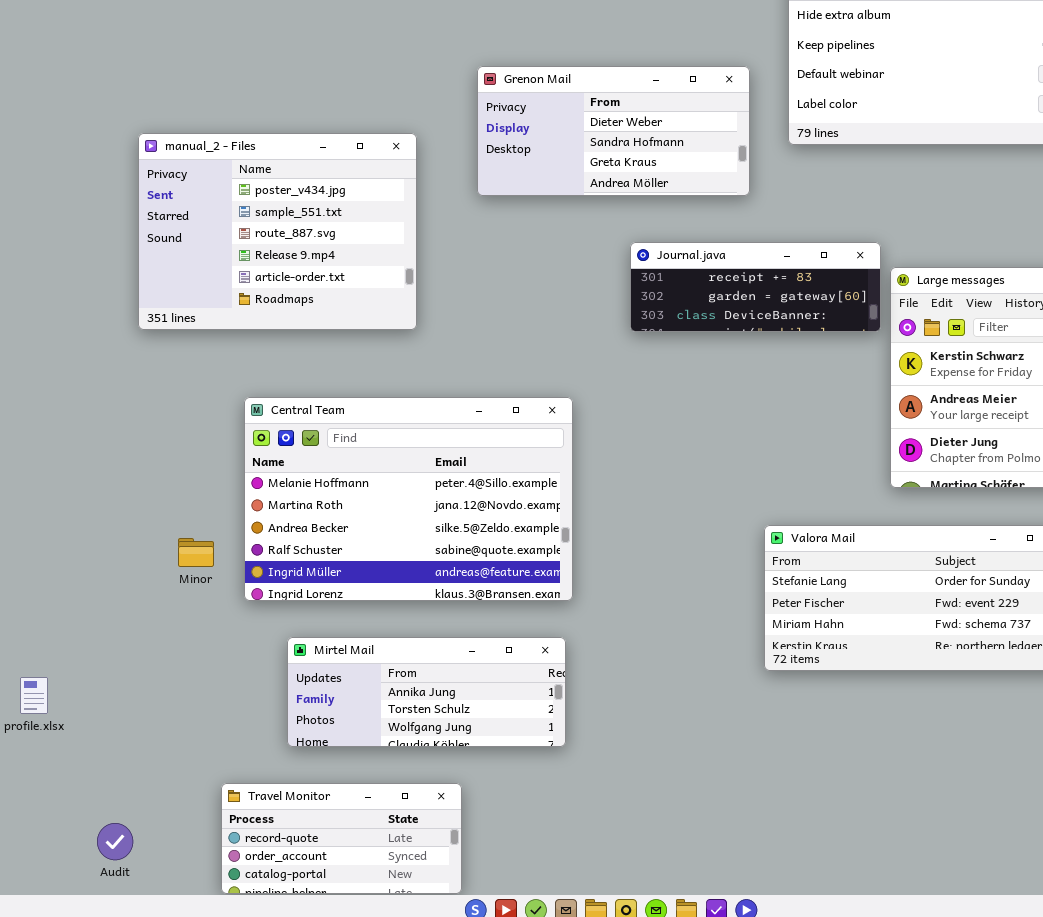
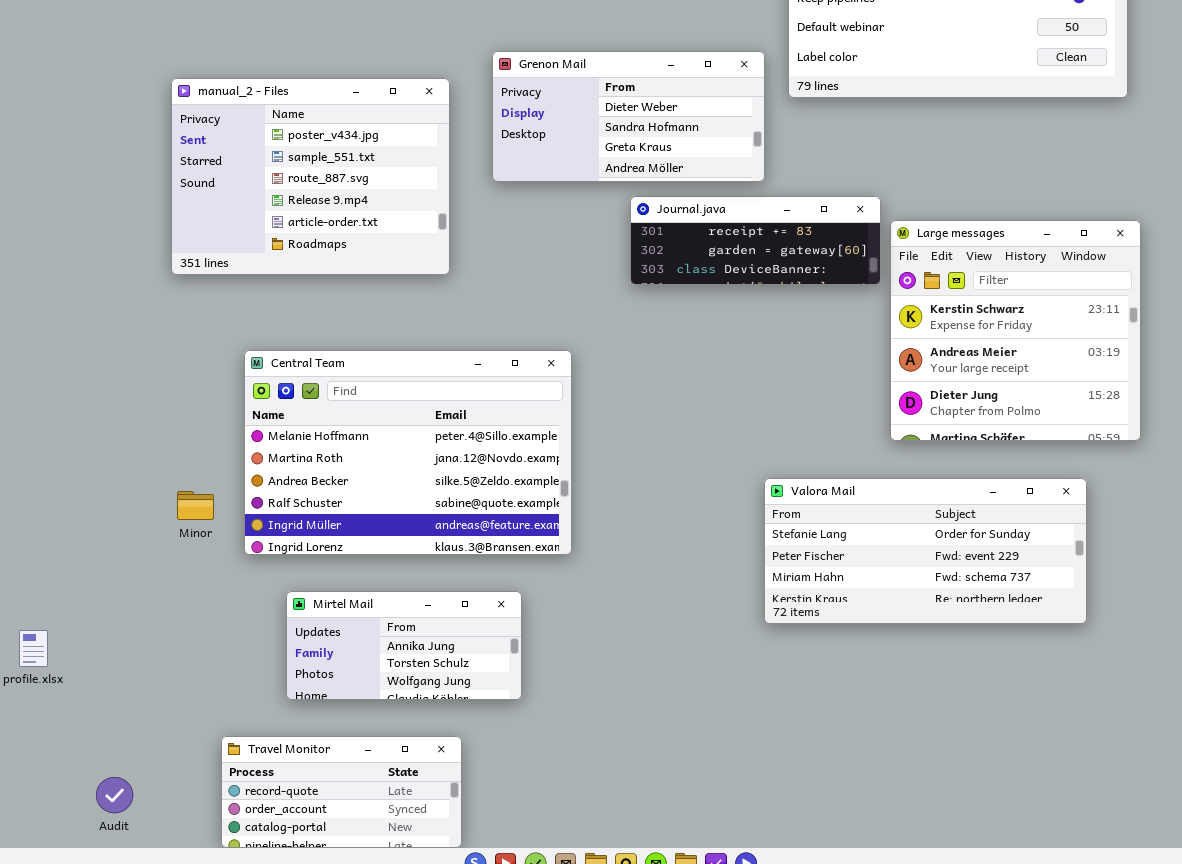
Grenon Mail: [477,66,750,196] -> [492,51,765,182], moved
manual_2 - Files: [138,133,417,330] -> [171,78,450,275], moved
Mirtel Mail: [287,637,566,747] -> [286,591,522,700], resized

